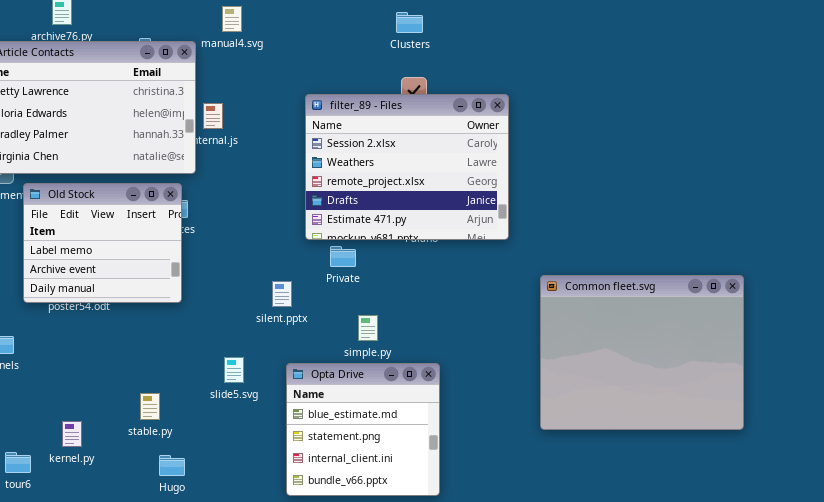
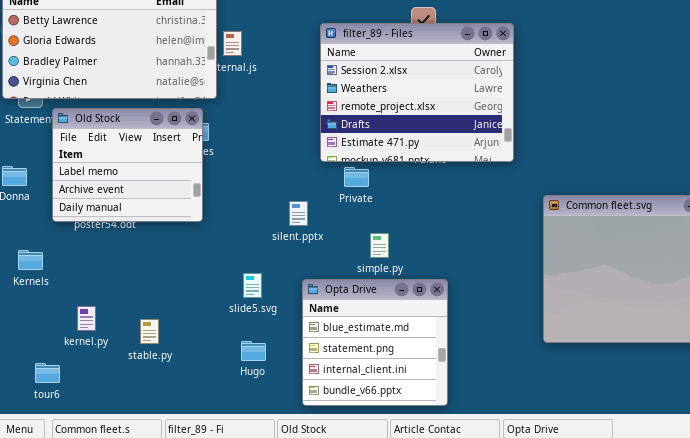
stable.py: [140,393,160,420] -> [140,319,159,344], moved
kernel.py: [62,421,82,447] -> [77,306,96,331], moved
Hugo: [159,455,185,476] -> [241,341,266,361], moved

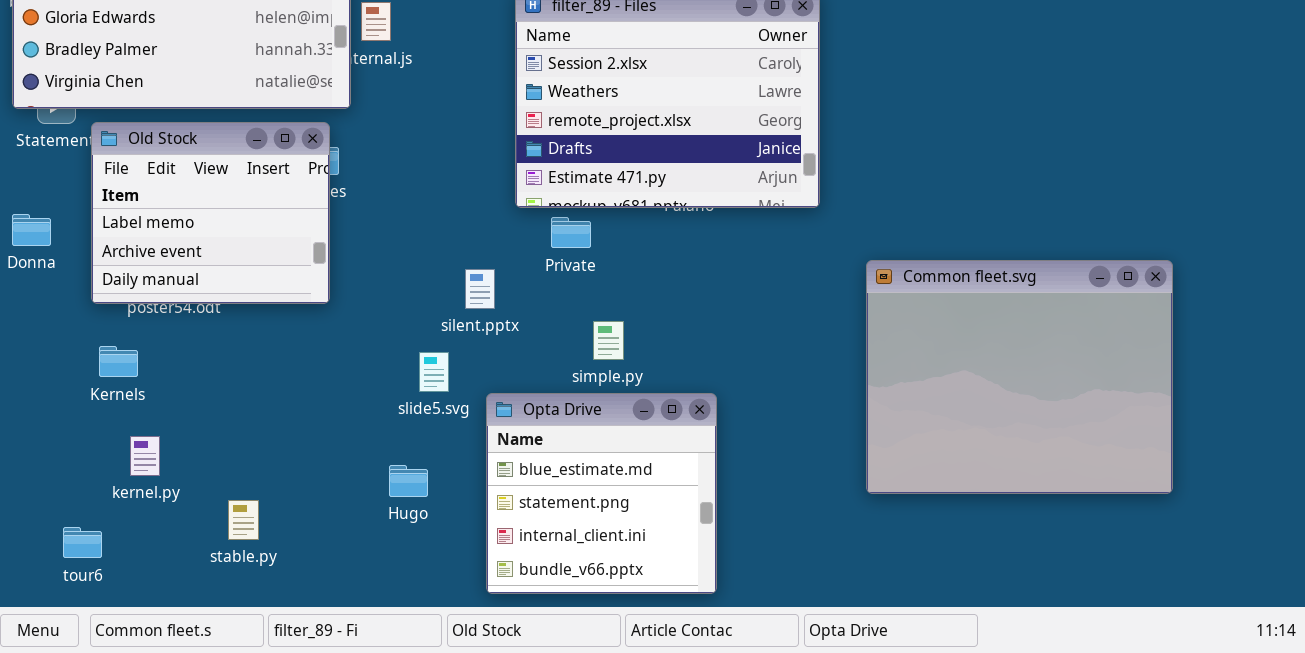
Kernels: [18,250,43,270] -> [99,346,138,377], moved
slide5.svg: [243,273,262,298] -> [419,352,449,392], moved
stable.py: [140,319,159,344] -> [228,500,259,540], moved
Hugo: [241,341,266,361] -> [389,465,428,497], moved

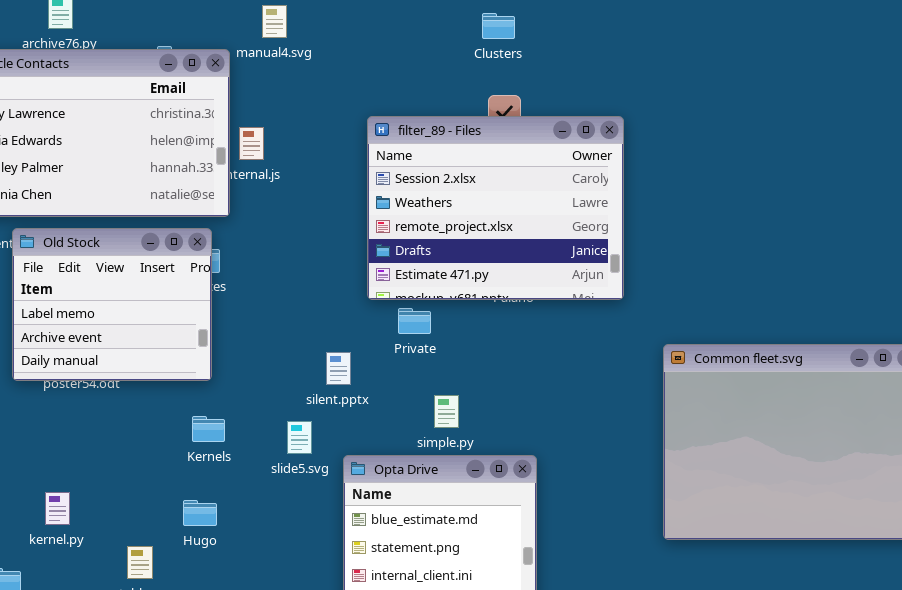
Kernels: [99,346,138,377] -> [192,416,225,442], moved
Hugo: [389,465,428,497] -> [183,500,217,526], moved

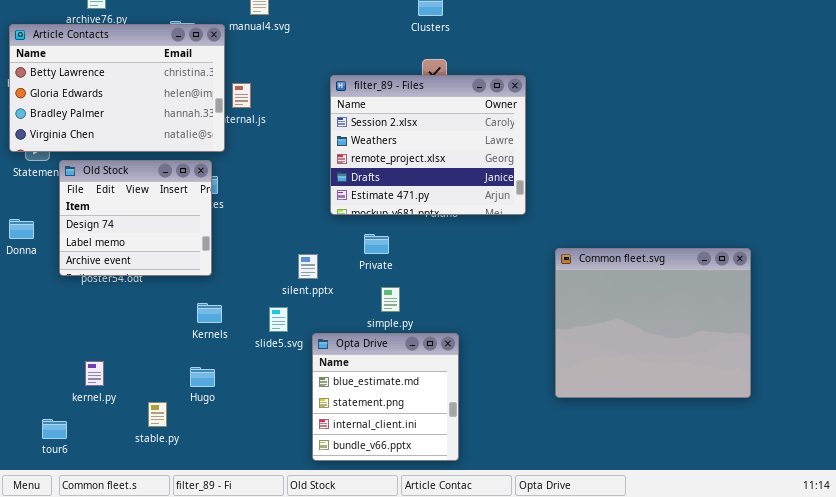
Old Stock: [12,228,212,381] -> [59,160,212,276], scrolled up 1 row
Private: [398,308,431,334] -> [364,234,389,254], moved

